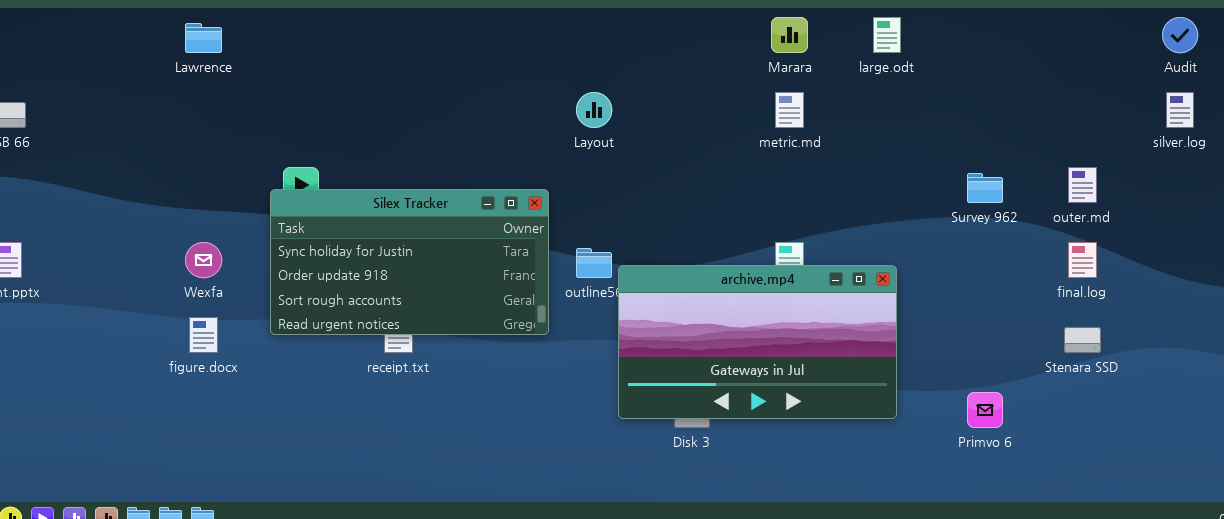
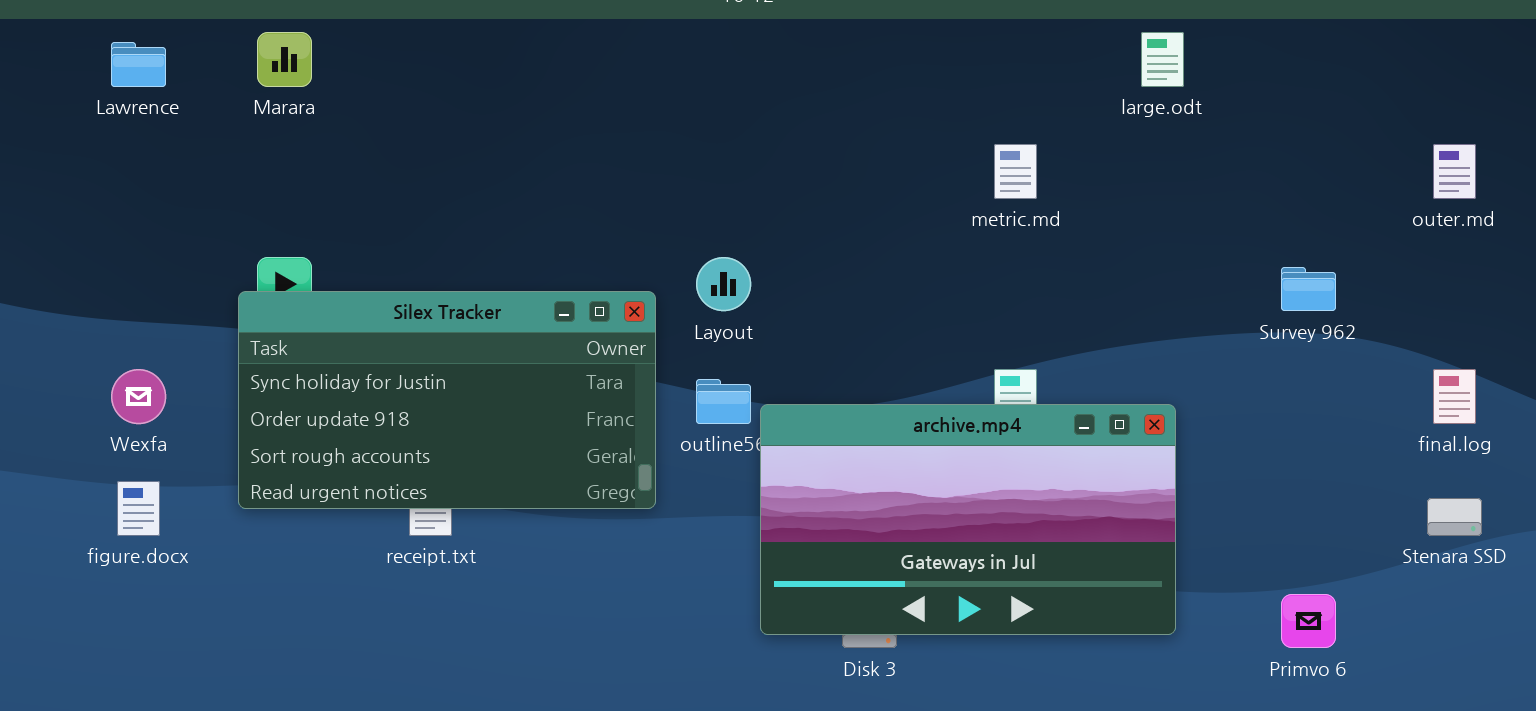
Marara: [771,17,808,53] -> [257,32,312,87], moved
Layout: [576,92,612,128] -> [696,257,751,311], moved
outer.md: [1068,167,1097,203] -> [1433,144,1476,199], moved

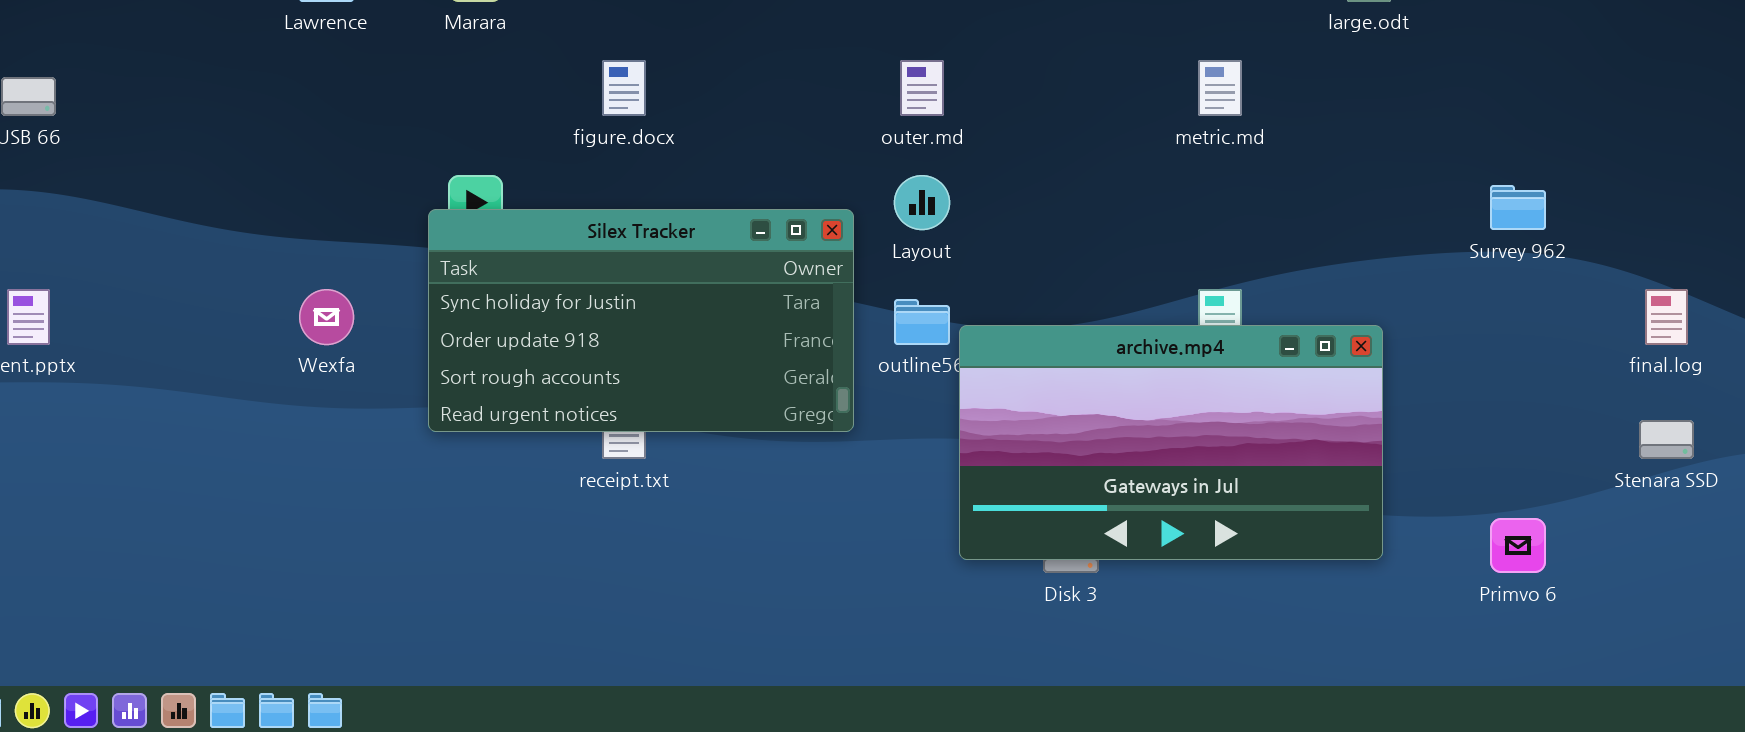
outer.md: [1433,144,1476,199] -> [900,60,944,116], moved
figure.docx: [117,481,160,536] -> [602,60,646,116], moved

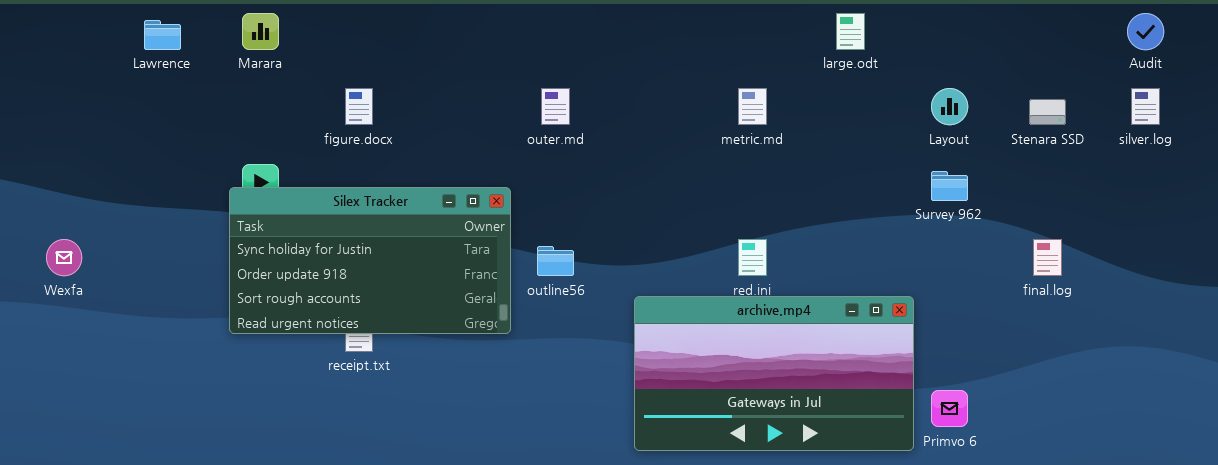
Layout: [894,175,950,230] -> [931,88,968,125], moved
Wexfa: [299,289,354,345] -> [46,239,82,276], moved
archive.mp4: [959,325,1383,560] -> [634,296,914,451], moved
Stenara SSD: [1639,420,1694,459] -> [1029,99,1066,125], moved

